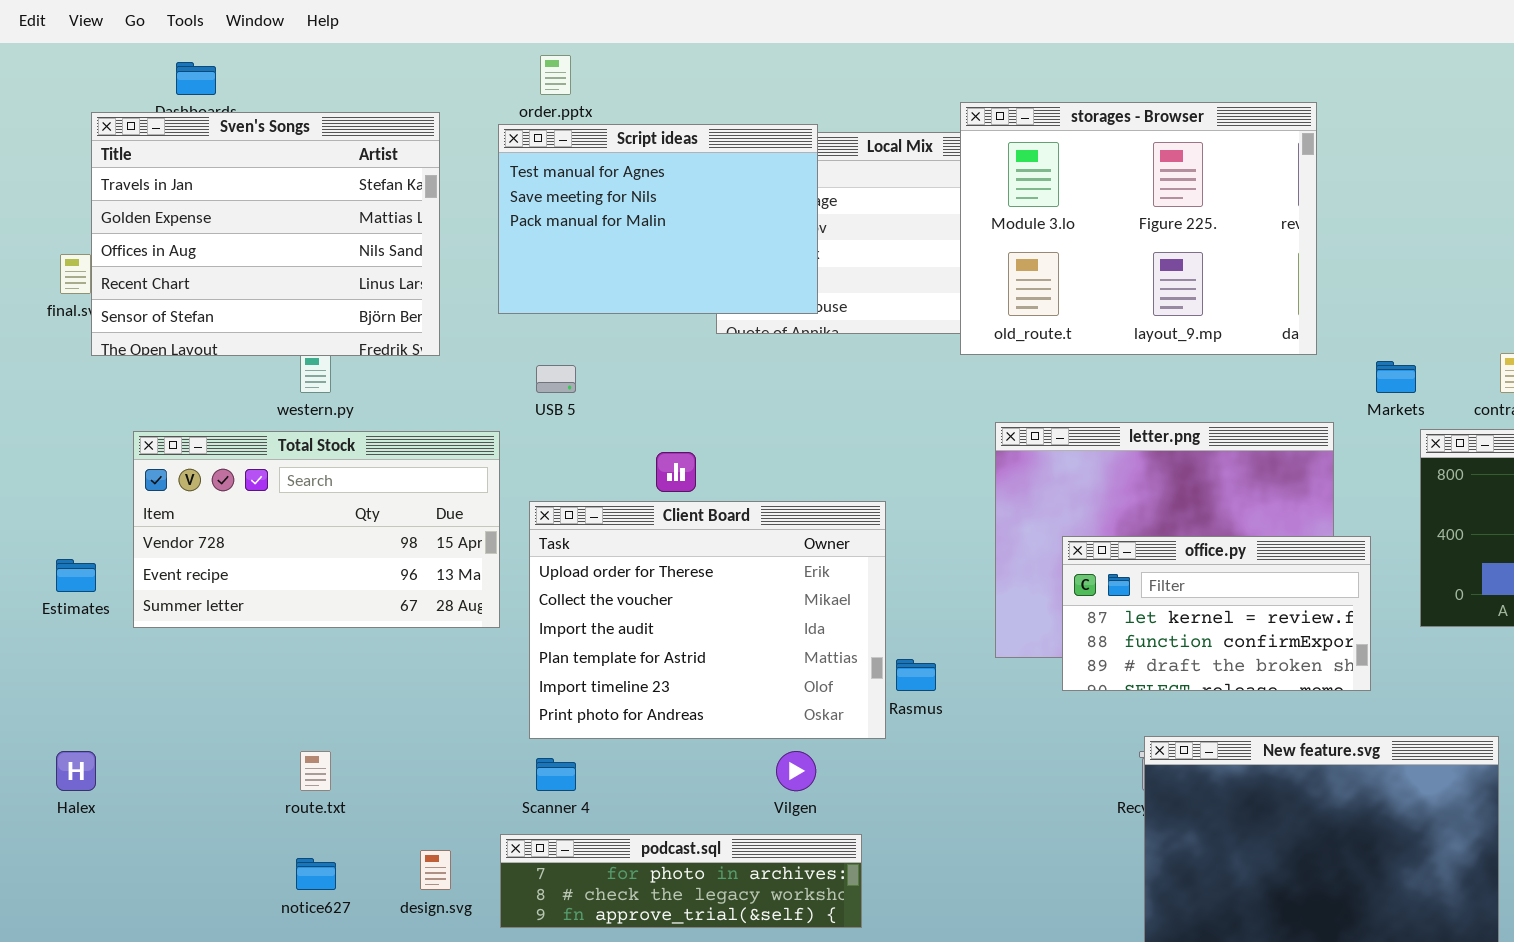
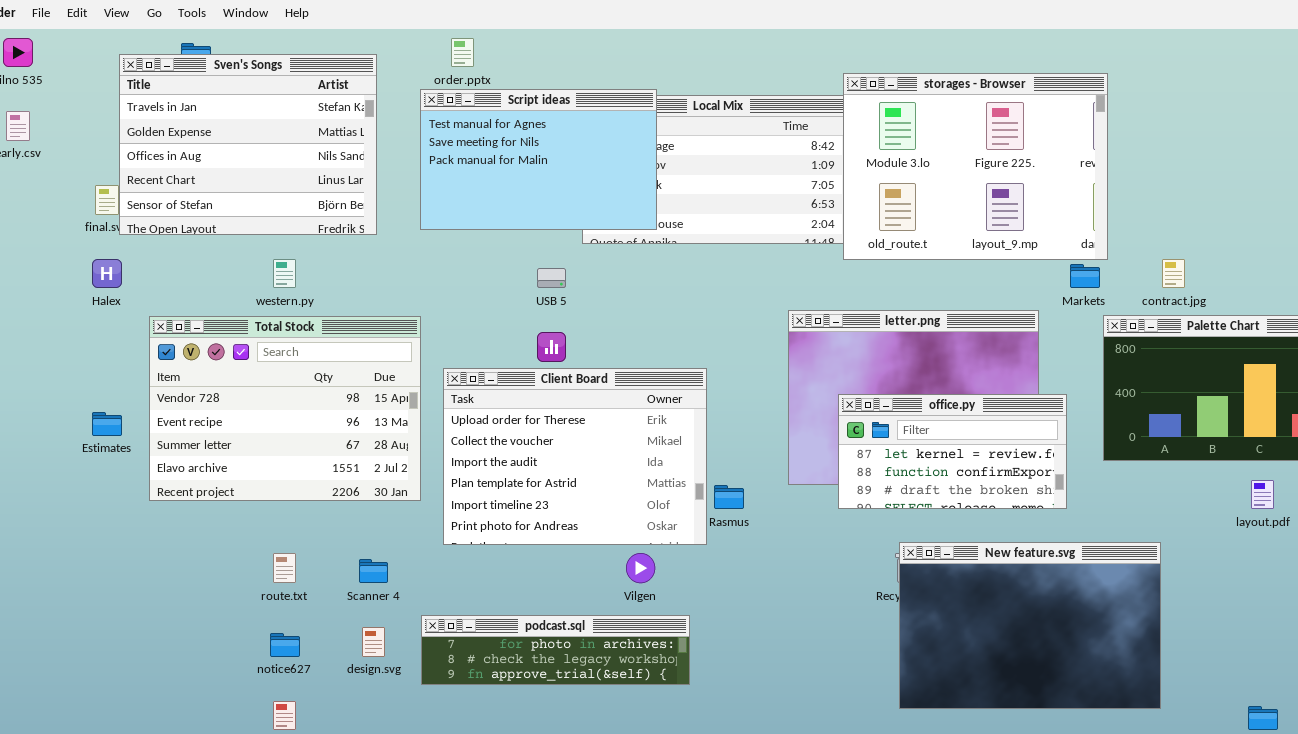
storages - Browser: [960,102,1317,355] -> [843,73,1108,260], moved
Sven's Songs: [91,112,440,356] -> [119,54,377,235], moved
USB 5: [536,365,576,393] -> [537,268,566,288], moved
Total Stock: [133,431,500,628] -> [149,316,421,501], resized
Halex: [56,751,96,791] -> [92,259,122,288], moved
Scanner 4: [536,758,576,791] -> [359,559,388,583], moved

